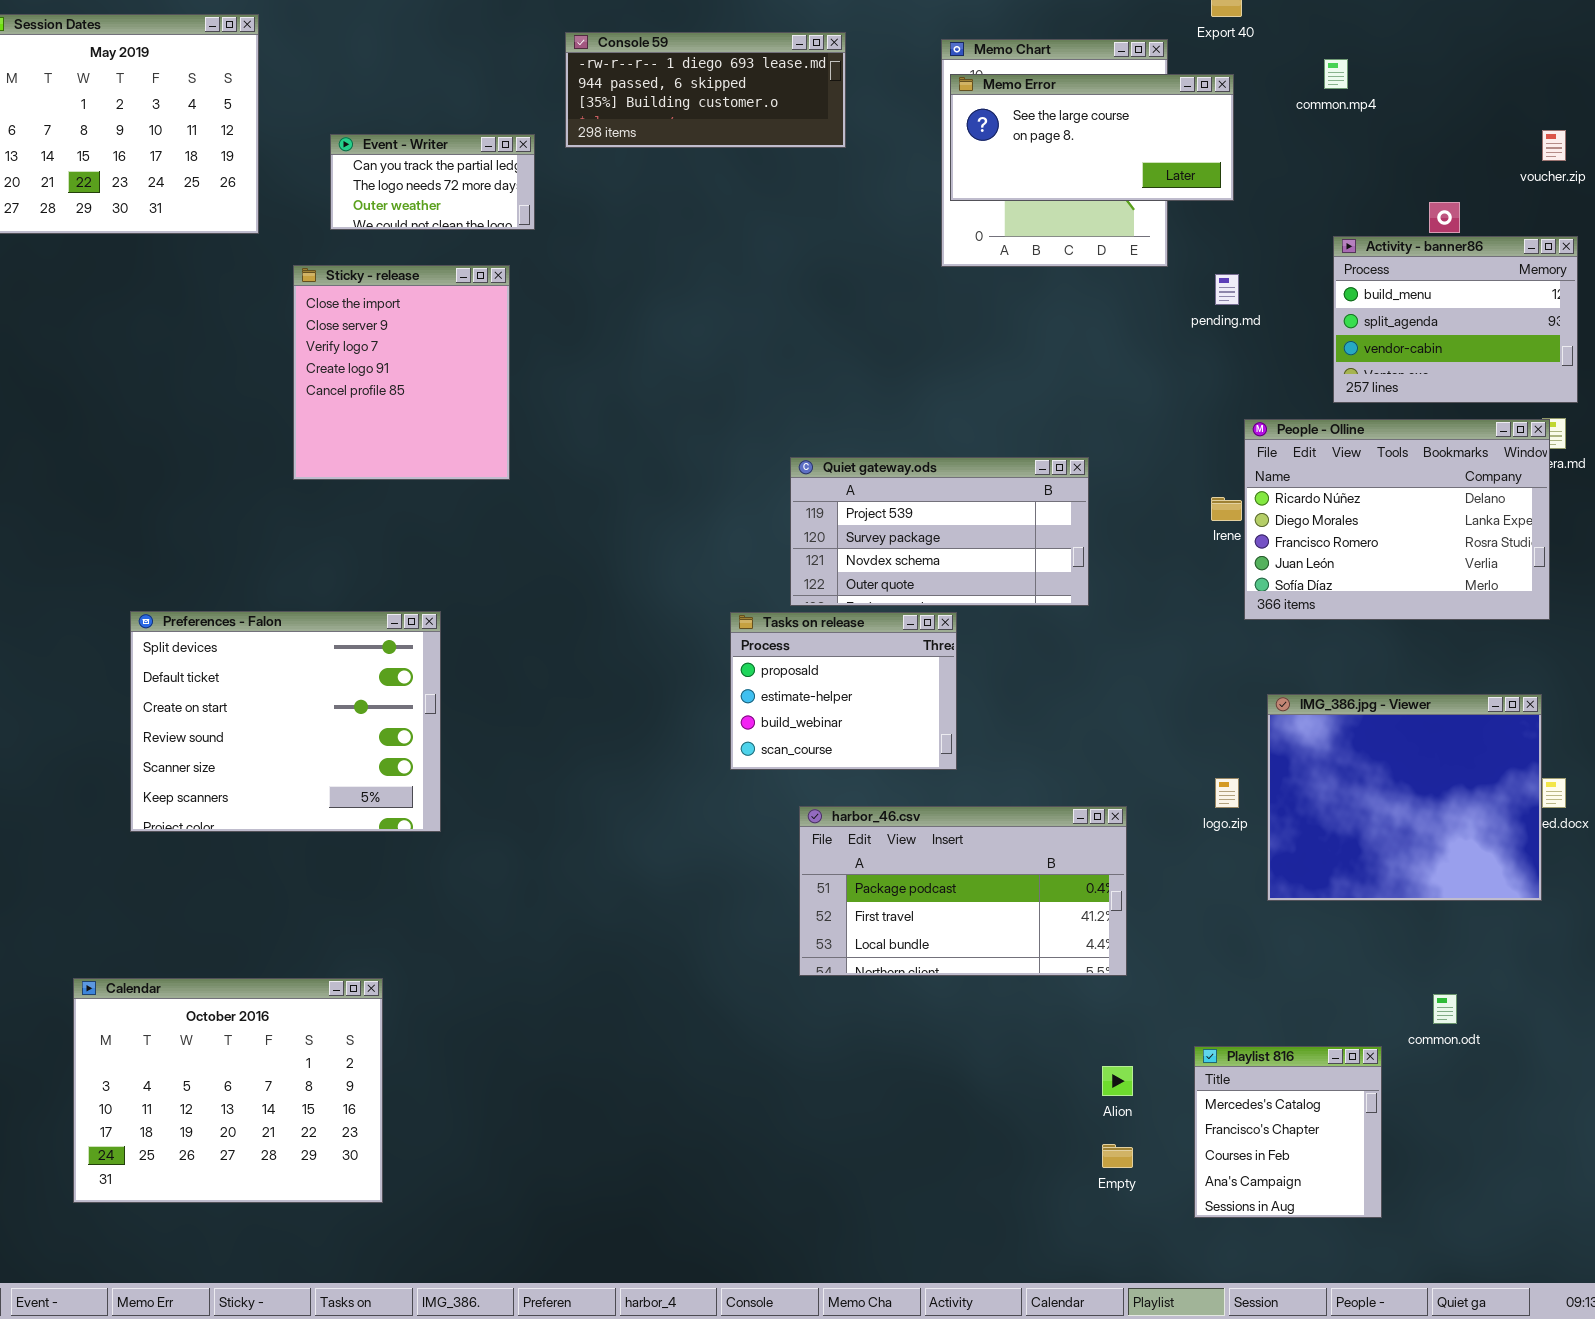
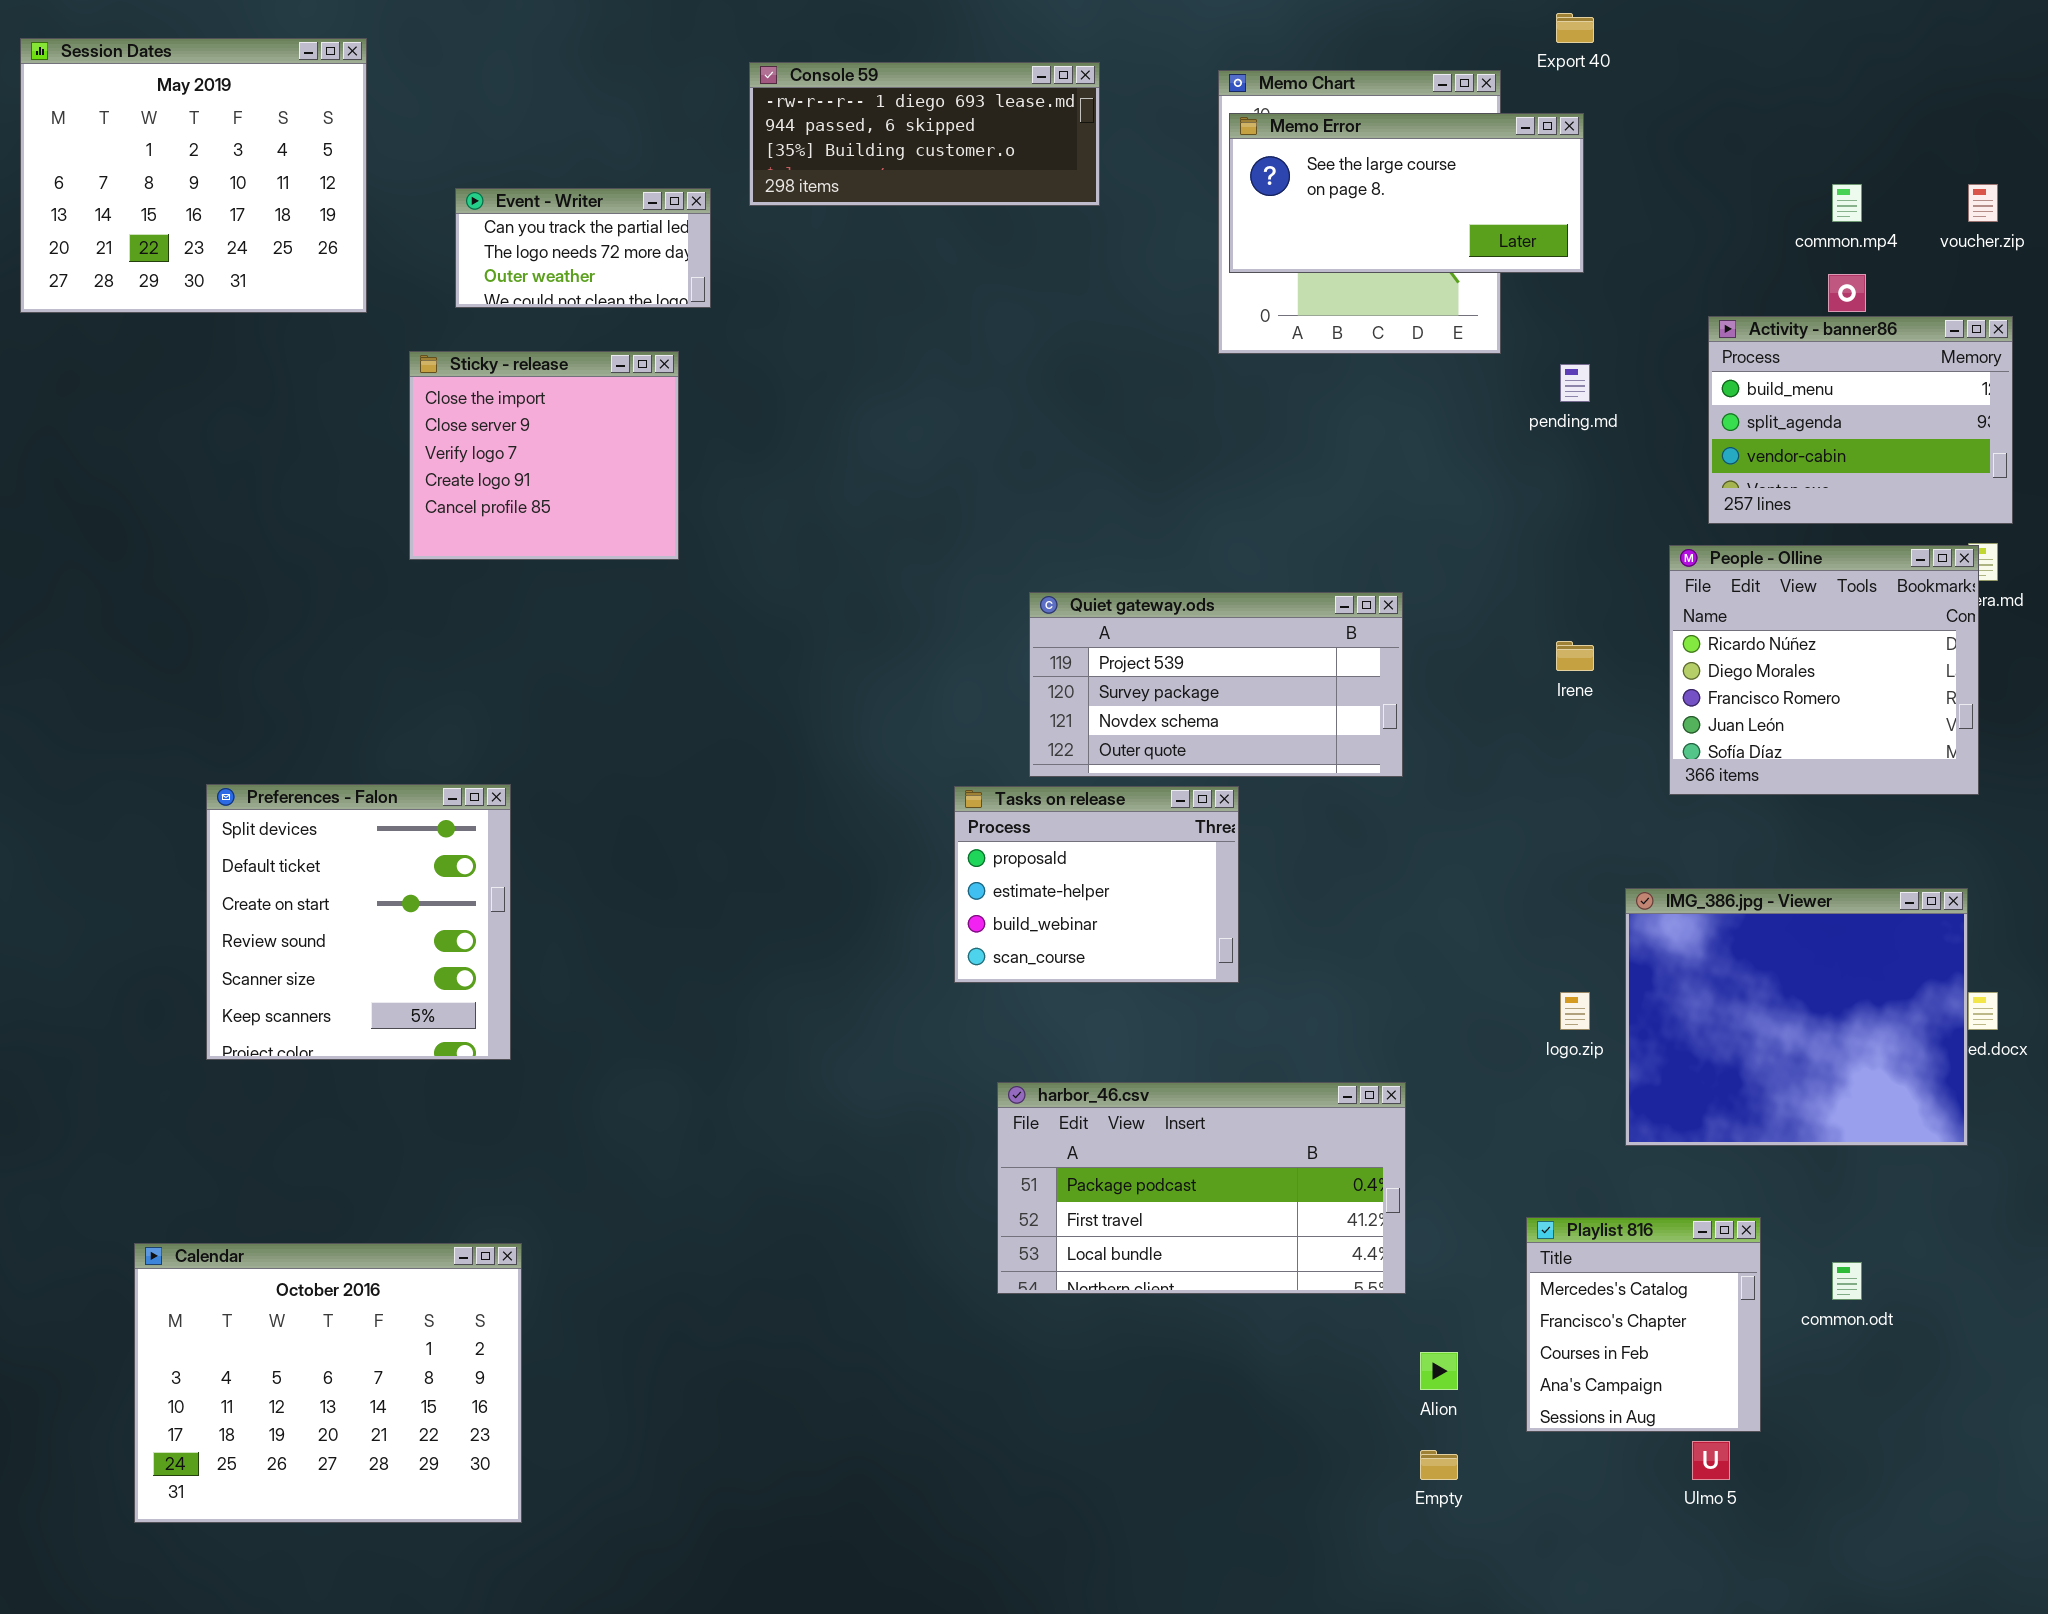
common.mp4: [1324,59,1348,89] -> [1832,184,1862,222], moved
Sticky - release: [293,265,510,480] -> [409,351,679,560], resized
People - Olline: [1244,419,1550,620] -> [1669,545,1979,795], resized
Preferences - Falon: [130,611,441,832] -> [206,784,511,1060], resized
harbor_46.csv: [799,806,1127,976] -> [997,1082,1406,1294], moved
Playlist 816: [1194,1046,1382,1218] -> [1526,1217,1761,1432], moved

